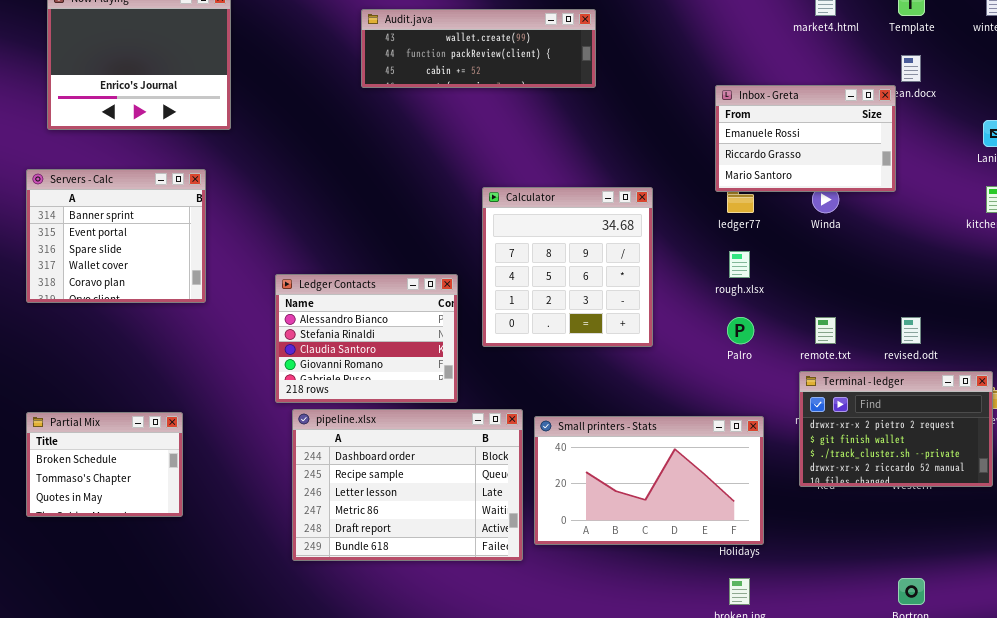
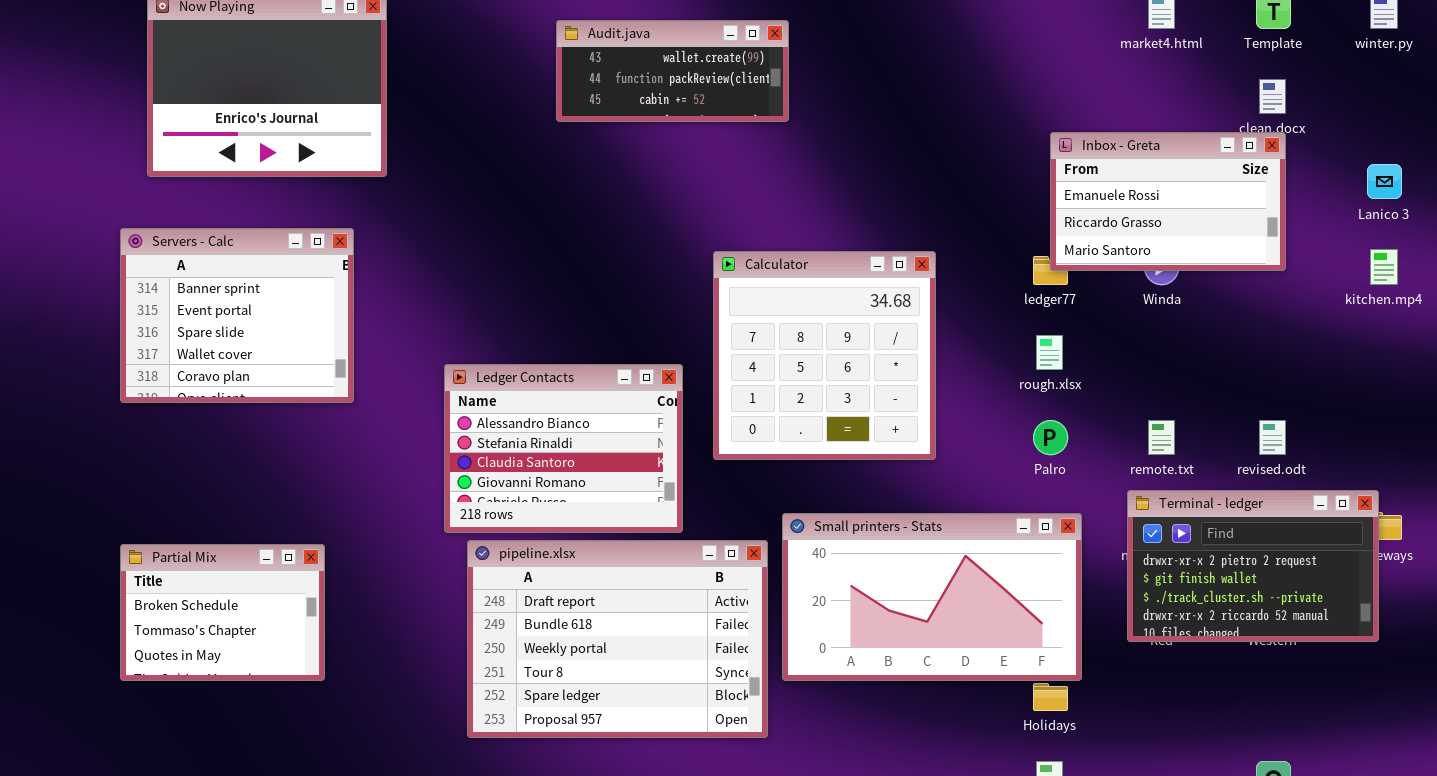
Audit.java: [361,9,596,88] -> [556,20,789,122], resized
Inbox - Greta: [715,85,896,192] -> [1050,132,1286,271], moved
pipeline.xlsx: [292,409,523,561] -> [467,540,768,738], scrolled down 4 rows
Small printers - Stats: [534,416,764,545] -> [782,513,1082,681], moved

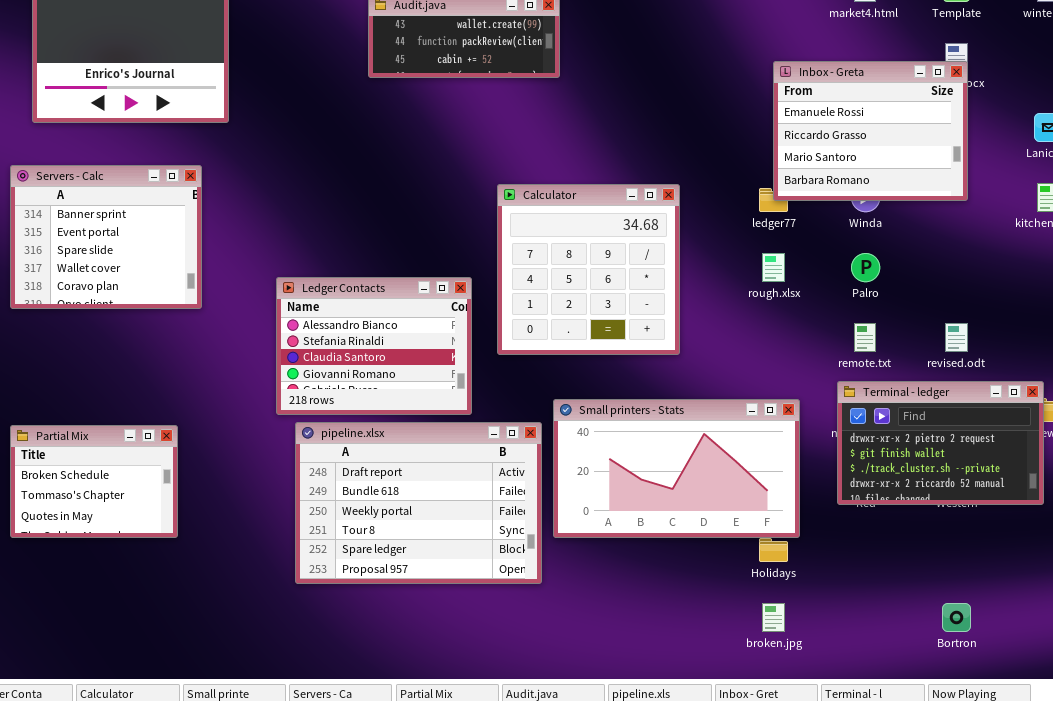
Inbox - Greta: [1050,132,1286,271] -> [773,61,968,201], resized
Palro: [1033,420,1068,455] -> [851,253,880,282], moved

